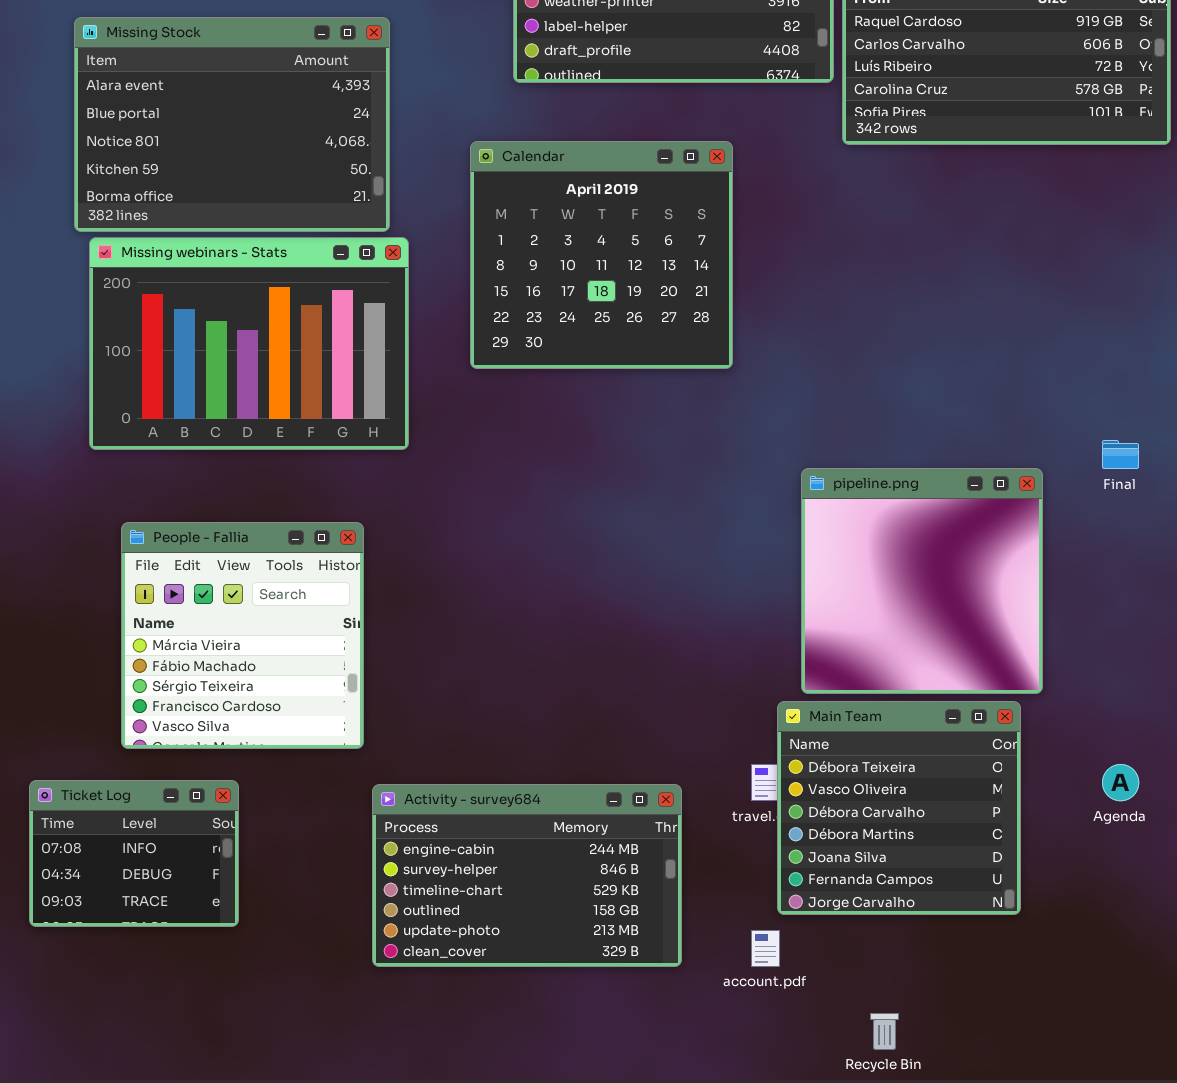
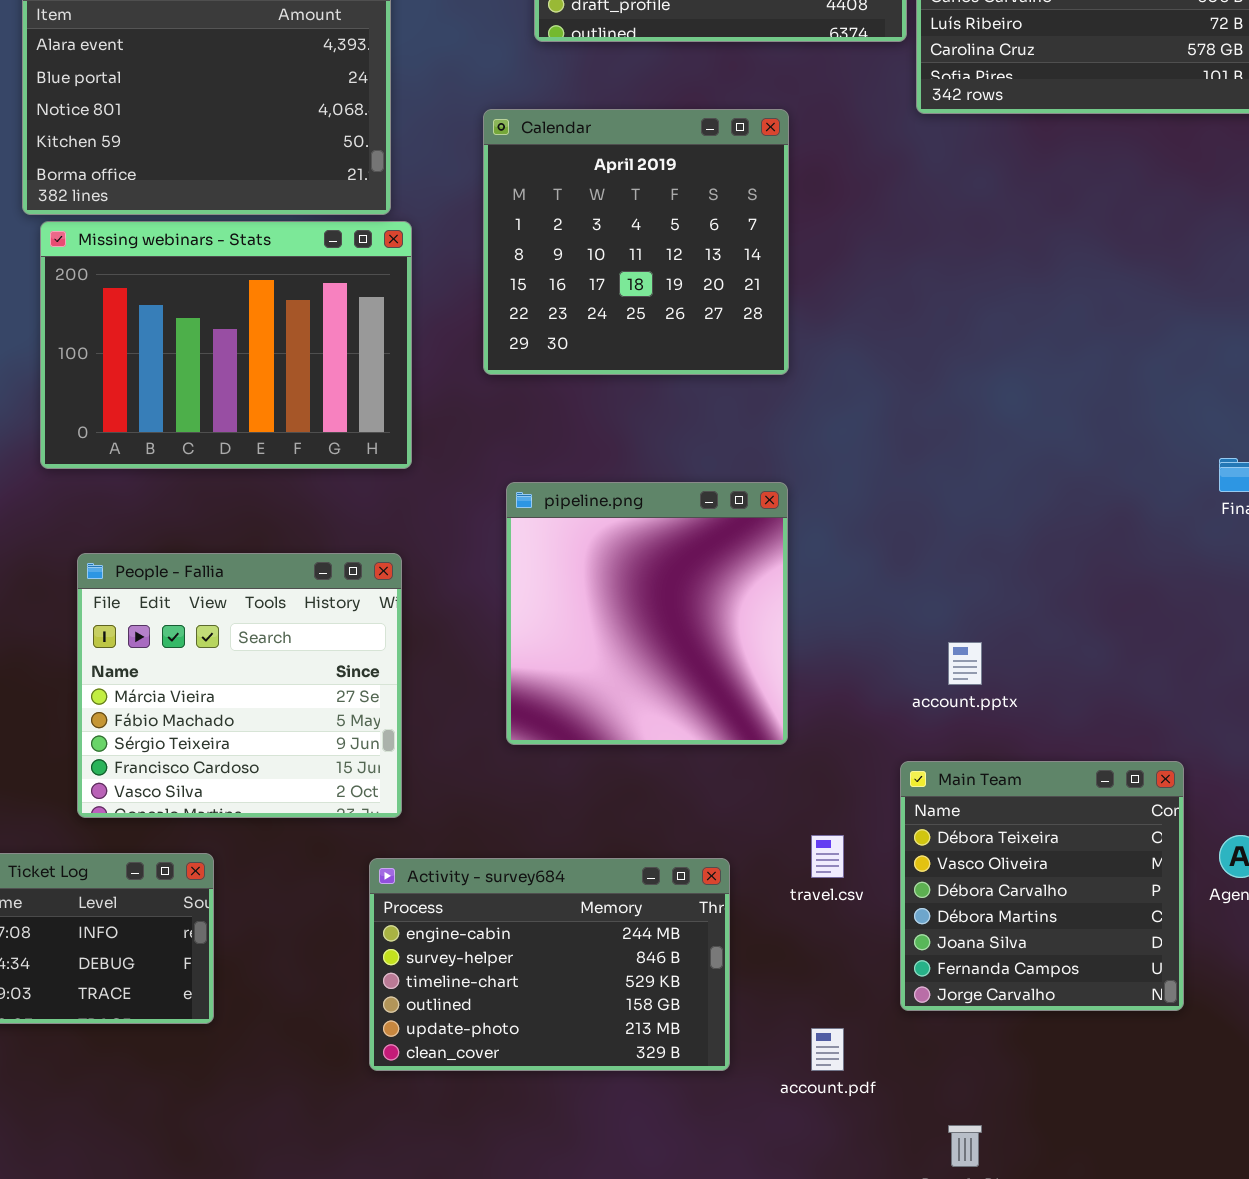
pipeline.png: [801,468,1043,694] -> [506,482,788,745], moved
People - Fallia: [121,522,364,749] -> [77,553,402,818], resized
Main Team: [777,701,1021,915] -> [900,761,1184,1011], moved

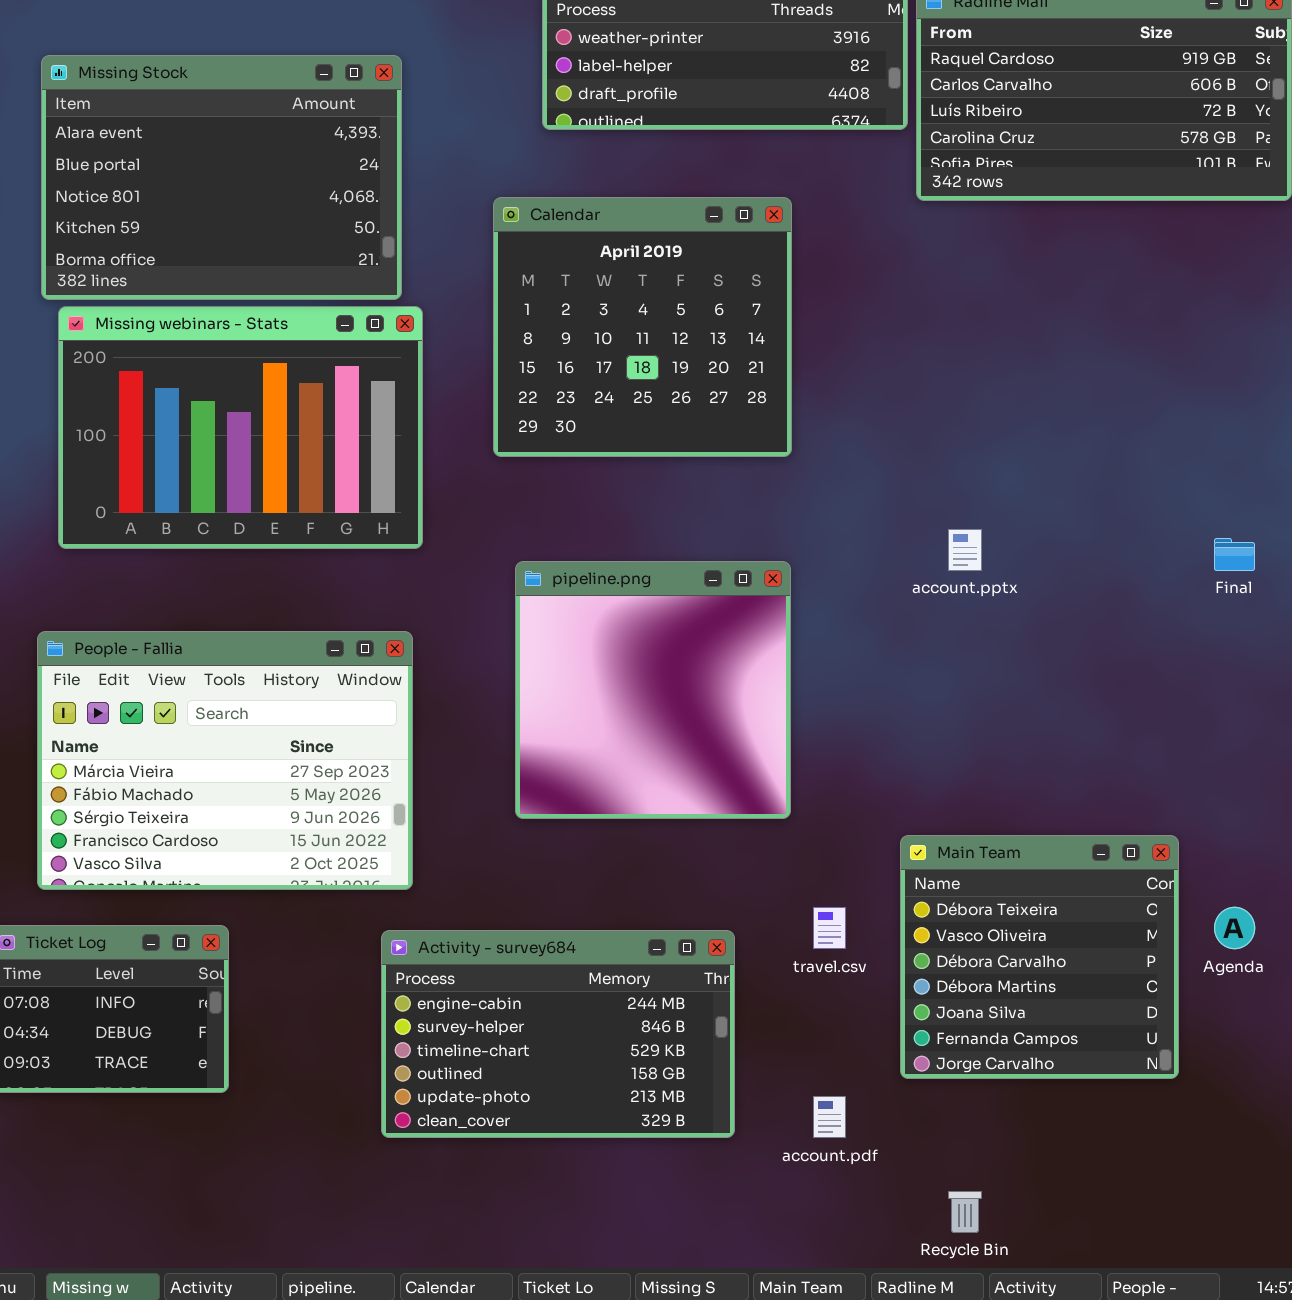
People - Fallia: [77,553,402,818] -> [37,631,413,890], resized
account.pptx: [948,642,982,685] -> [948,529,982,571], moved

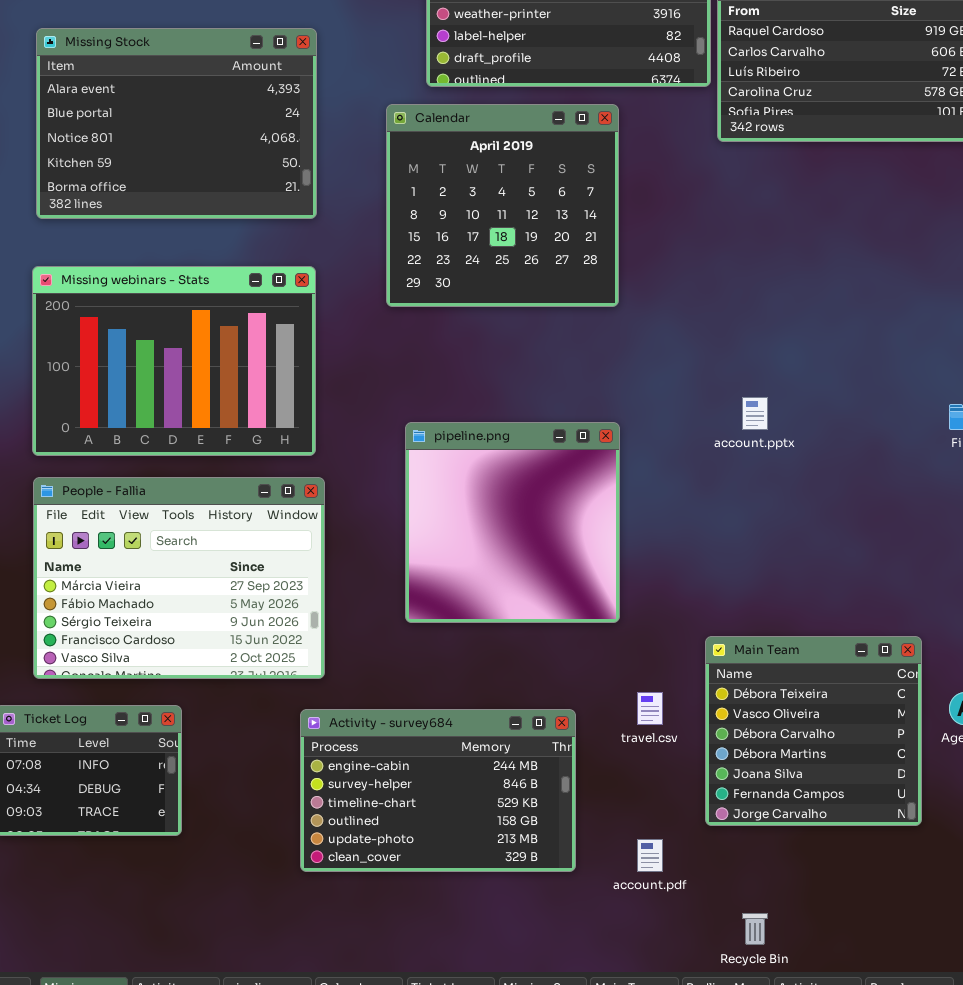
Calendar: [493,197,792,457] -> [386,104,619,307], moved
Missing webinars - Stats: [58,306,423,549] -> [32,266,316,456], moved

